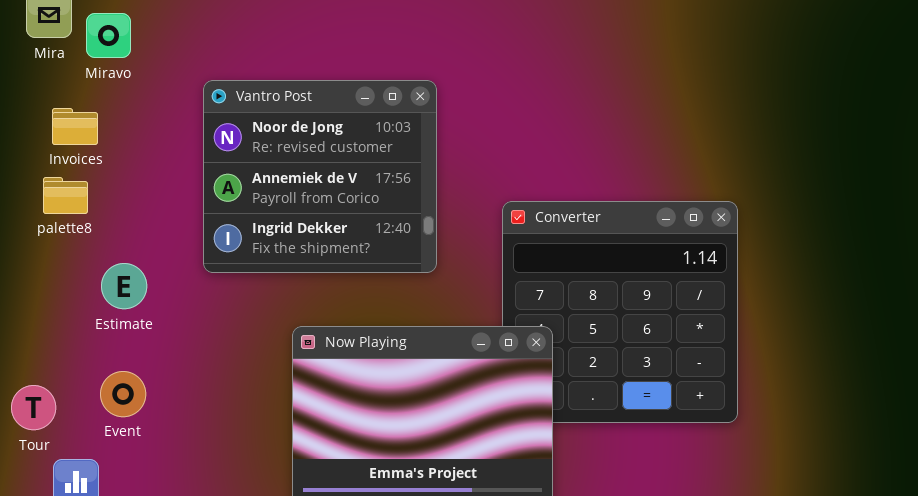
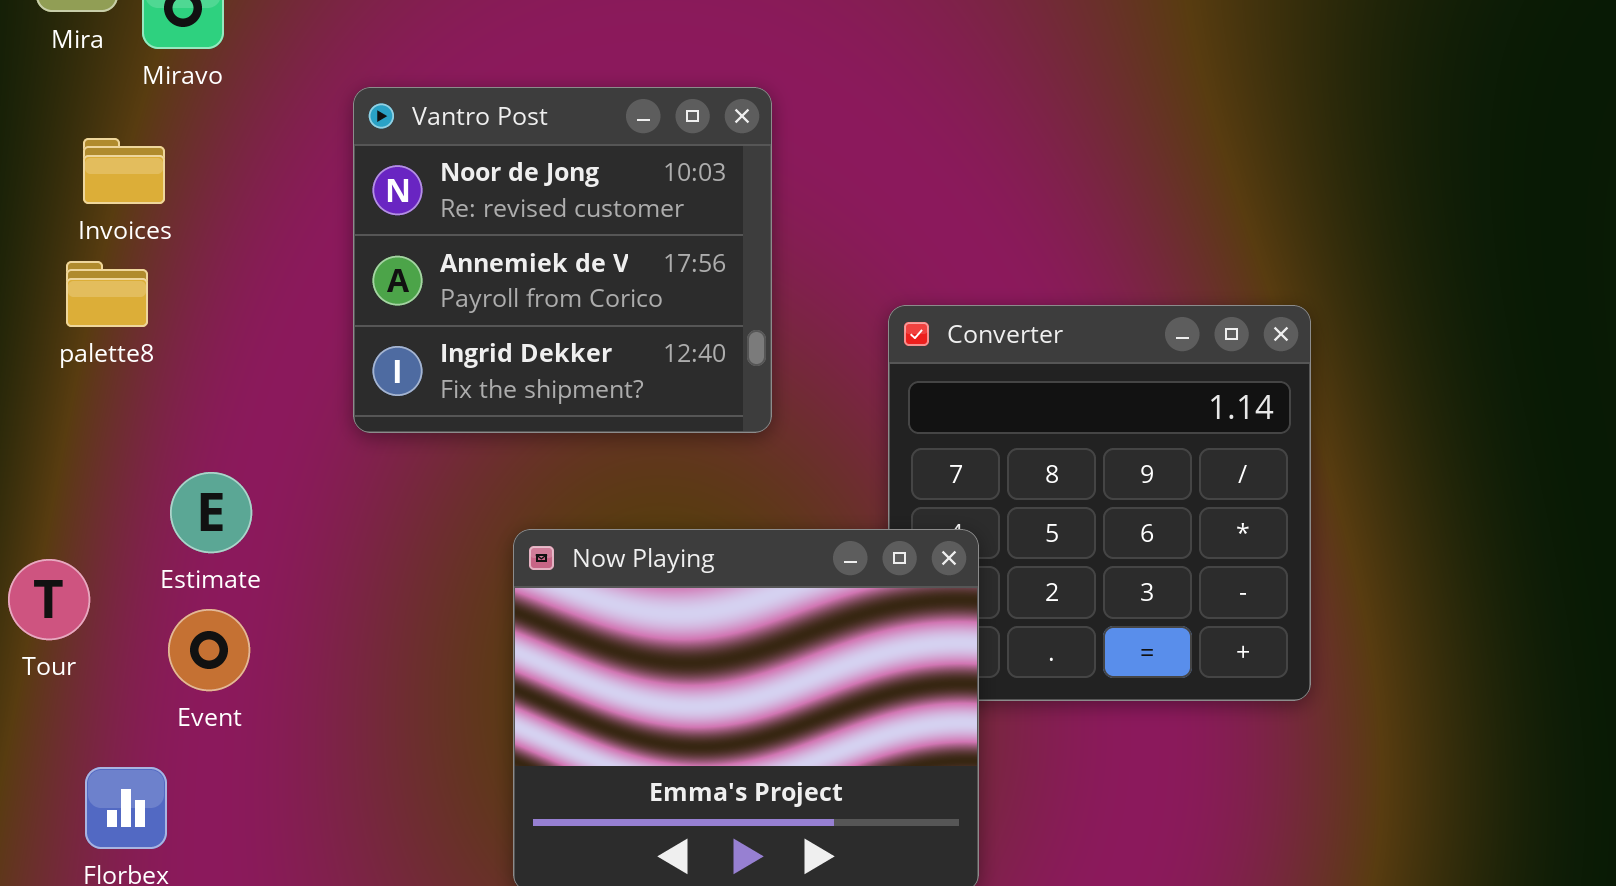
Estimate: [101,263,147,309] -> [170,472,252,553], moved
Tour: [11,385,56,430] -> [8,559,90,640], moved

